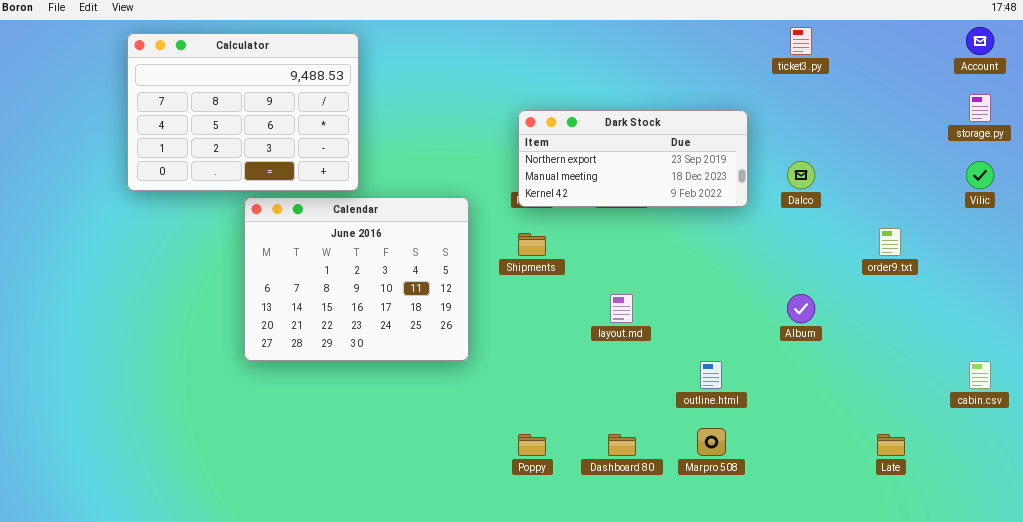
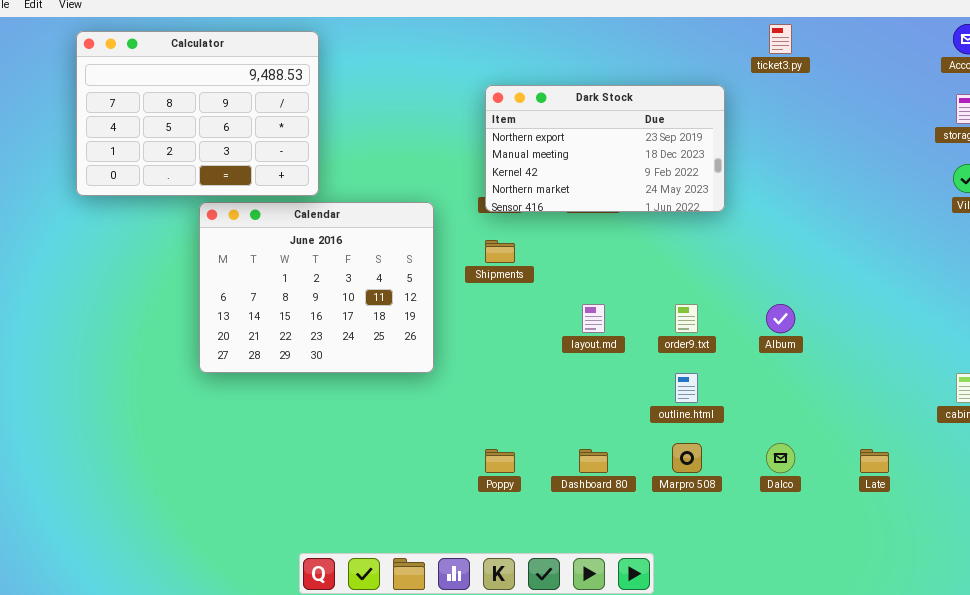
Dark Stock: [518,110,748,207] -> [485,85,725,212], resized
Dalco: [787,161,815,189] -> [766,443,795,473], moved
order9.txt: [879,228,901,256] -> [675,304,698,333], moved

